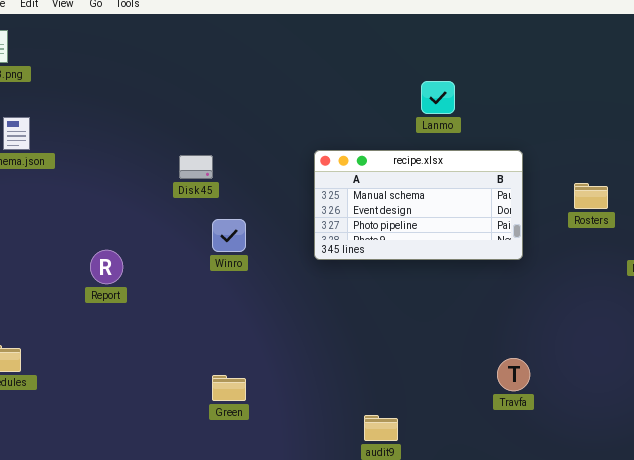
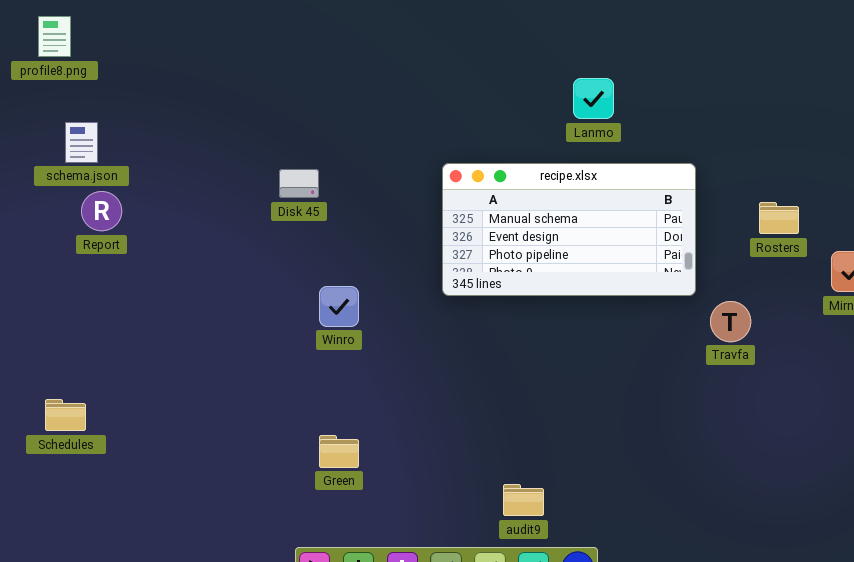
Winro: [212,219,246,252] -> [319,286,359,327], moved
Report: [90,250,123,284] -> [81,191,122,231], moved
Travfa: [497,358,530,391] -> [710,301,751,342], moved

